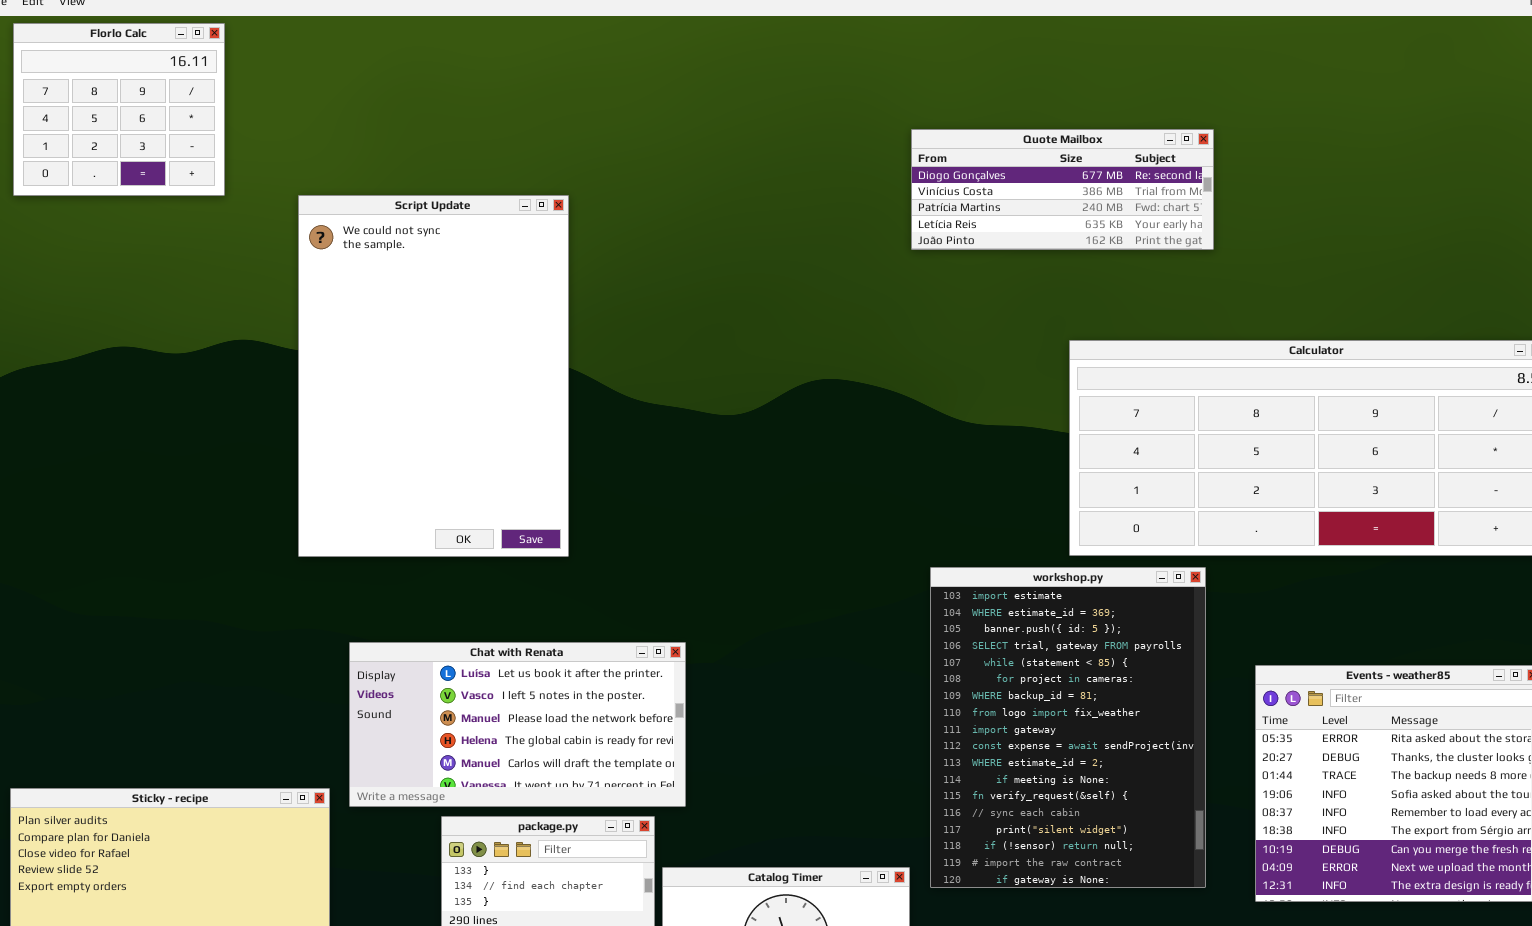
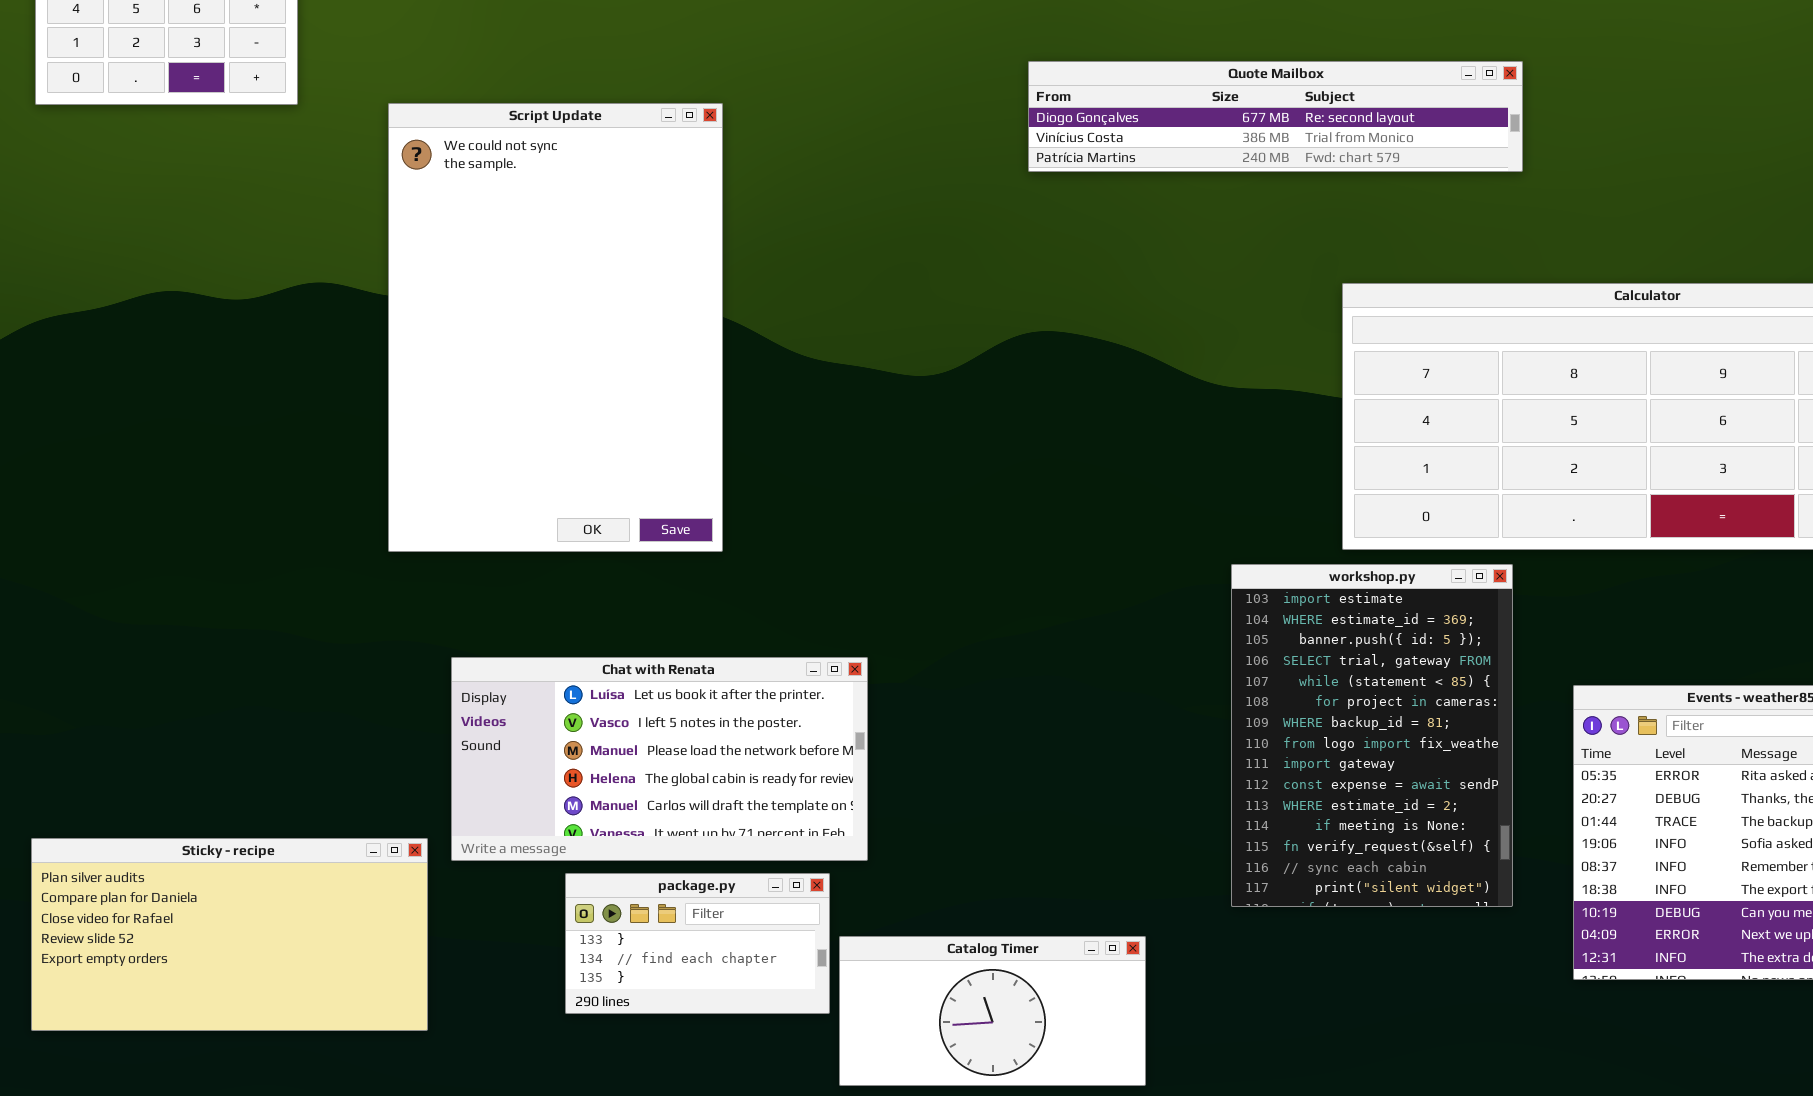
Quote Mailbox: [911,129,1214,250] -> [1028,61,1523,172], resized
workshop.py: [930,567,1206,888] -> [1231,564,1513,907], resized

